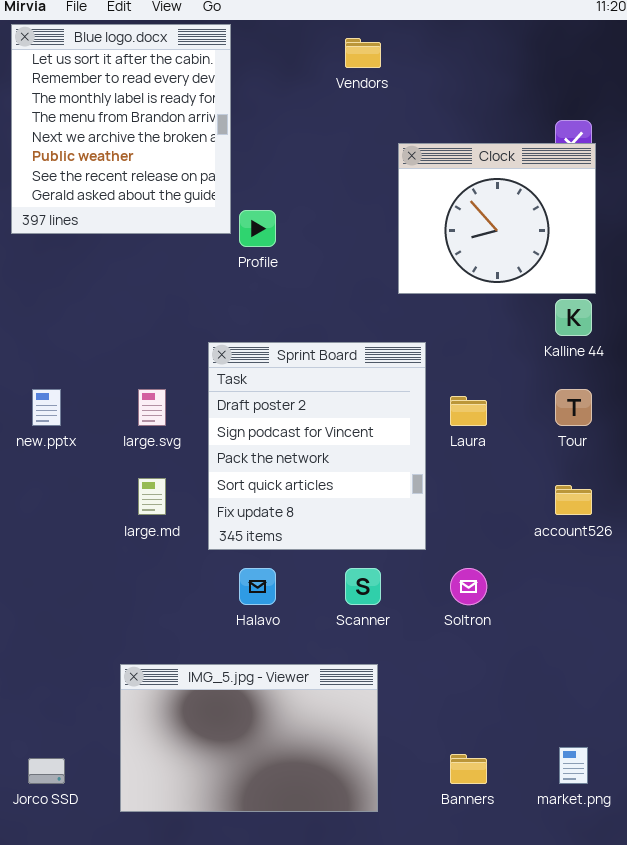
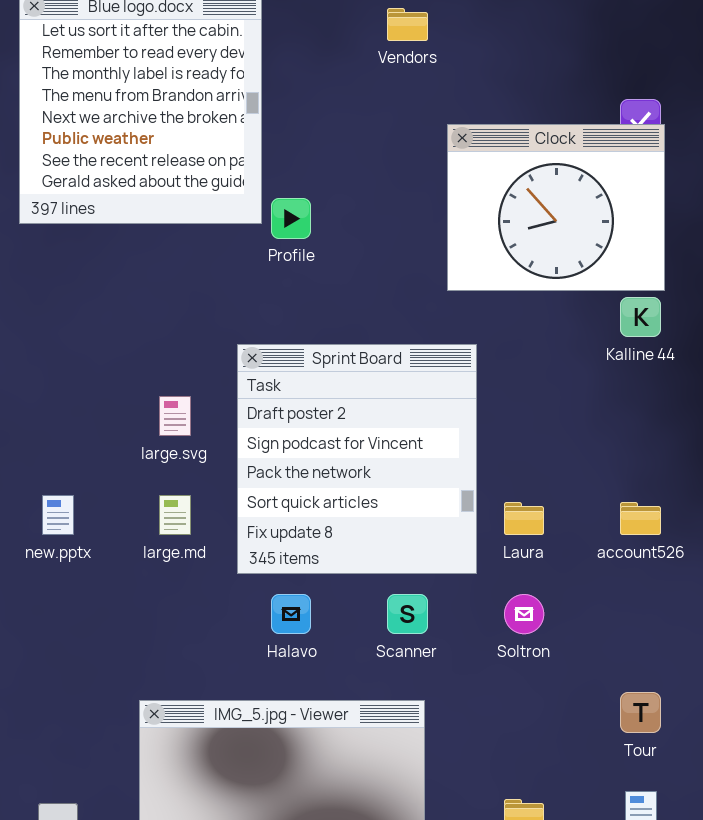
new.pptx: [32,389,61,426] -> [42,495,74,535], moved
Tour: [555,389,592,426] -> [620,692,661,733], moved
Laura: [450,396,487,426] -> [504,502,544,535], moved

